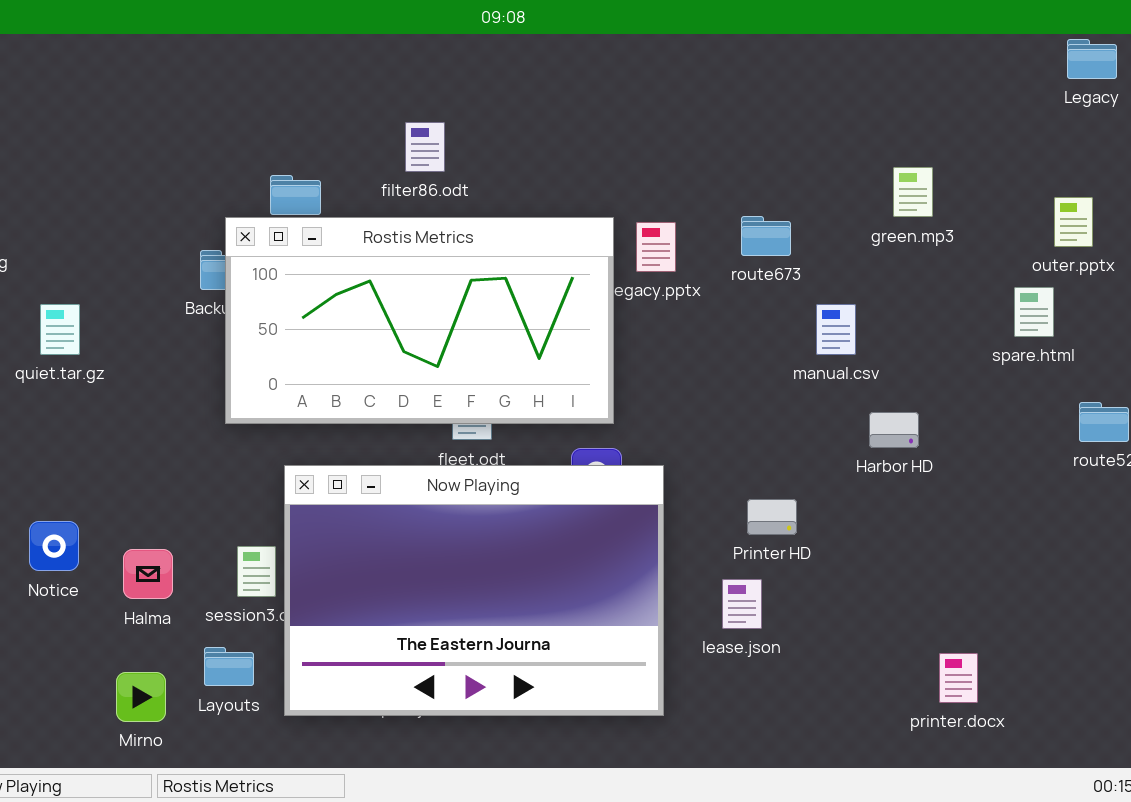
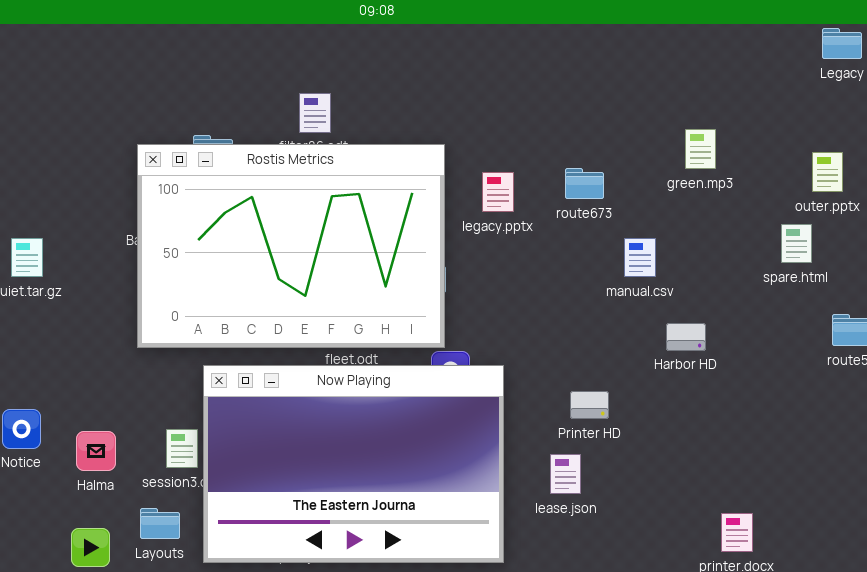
Rostis Metrics: [225,217,614,424] -> [137,144,445,348], moved, resized

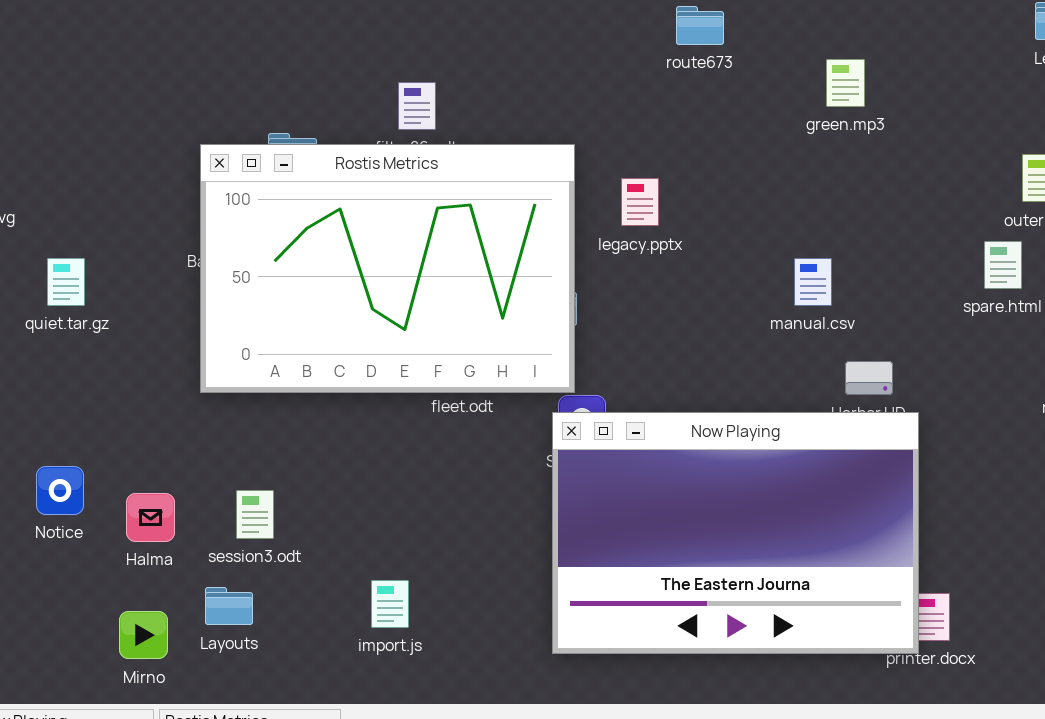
green.mp3: [685,129,716,169] -> [826,59,865,107], moved
route673: [565,168,604,199] -> [676,6,724,45], moved
Now Playing: [203,365,504,563] -> [552,412,919,654], moved

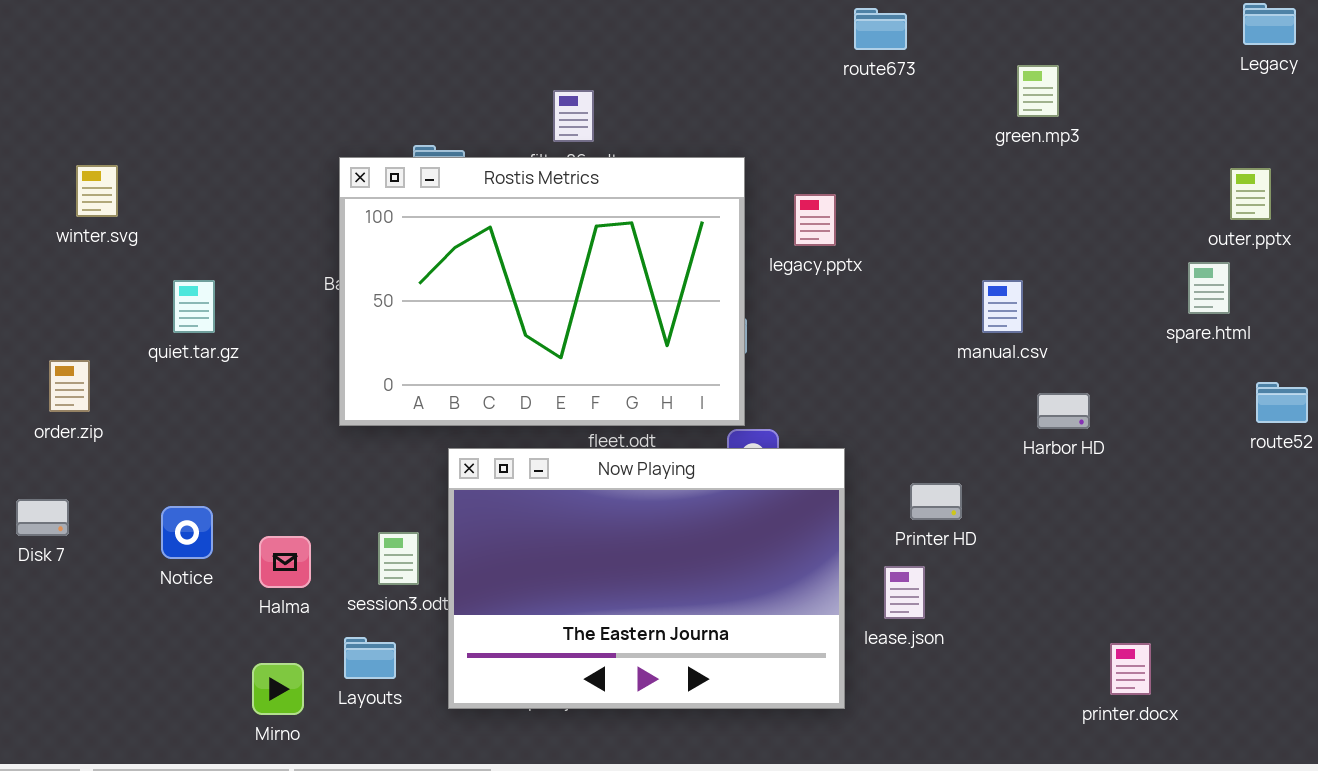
Now Playing: [552,412,919,654] -> [448,448,845,709], moved

